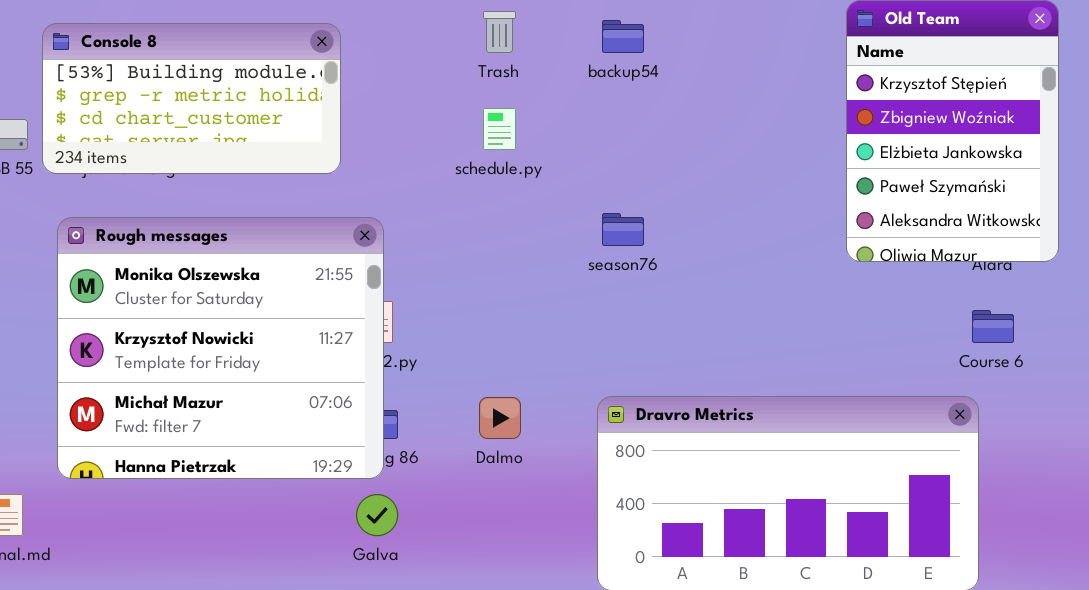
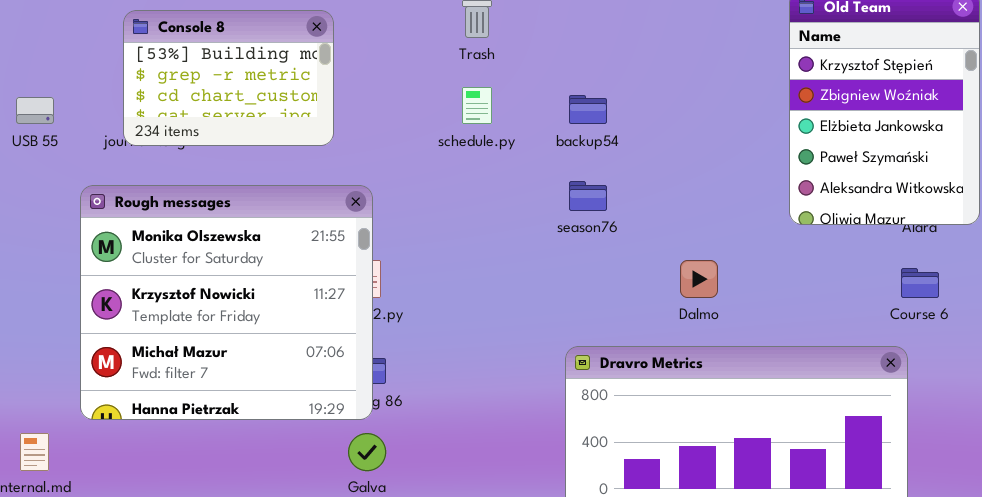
backup54: [602,20,644,53] -> [569,95,607,124], moved
Console 8: [42,23,341,174] -> [123,10,334,146], resized
Dalmo: [479,397,521,439] -> [680,260,718,298], moved

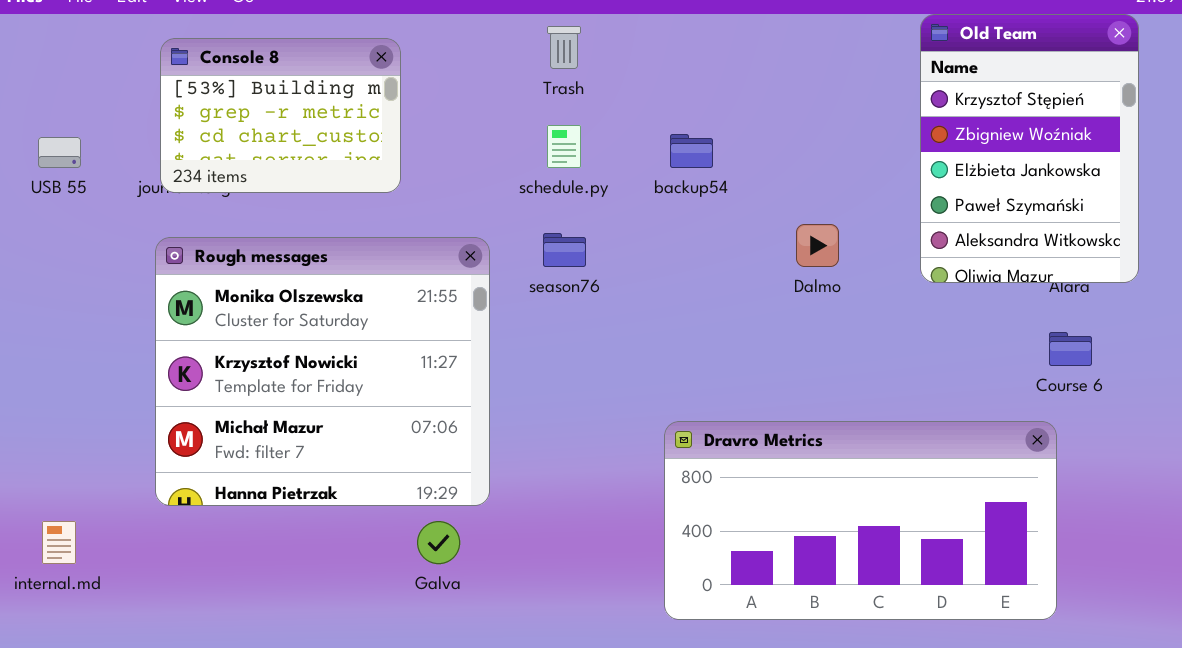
season76: [569,181,607,211] -> [543,233,586,267], moved
Rough messages: [80,185,373,420] -> [155,237,490,506], moved
Dalmo: [680,260,718,298] -> [796,224,839,267], moved

